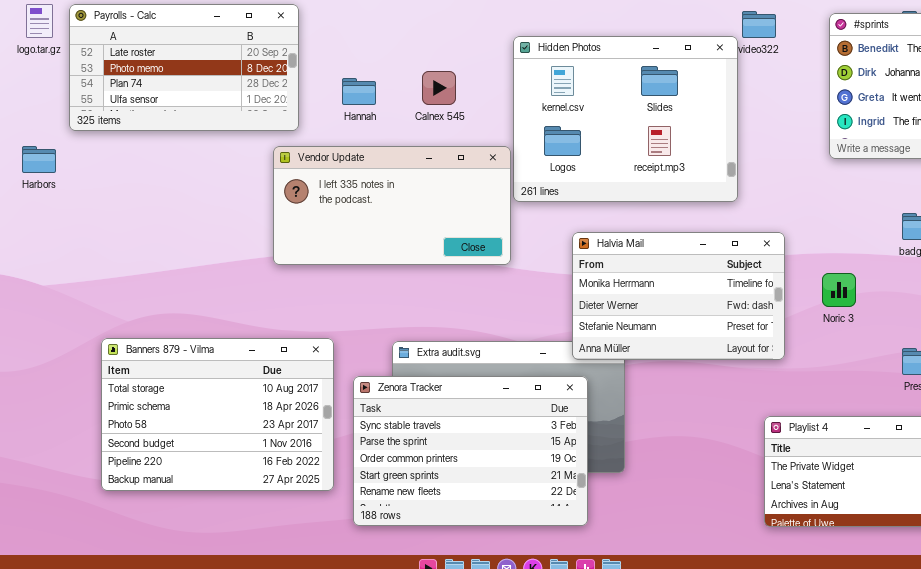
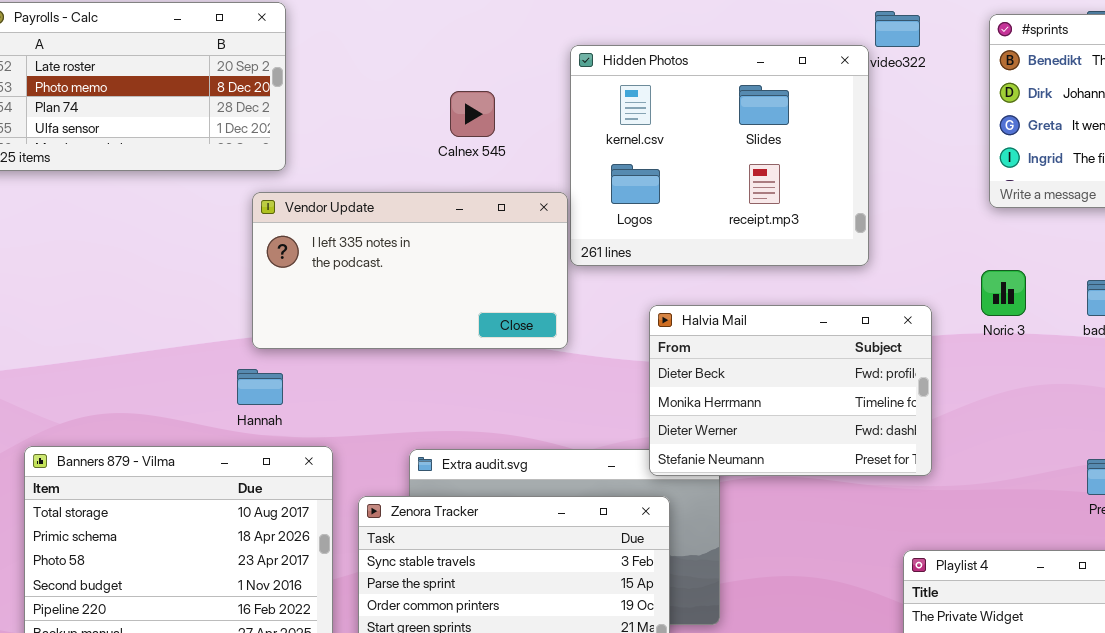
Hannah: [342,78,376,105] -> [237,369,283,405], moved
Halvia Mail: [572,232,785,360] -> [649,305,932,476], scrolled up 1 row
Noric 3: [822,273,856,307] -> [981,270,1026,316], moved

